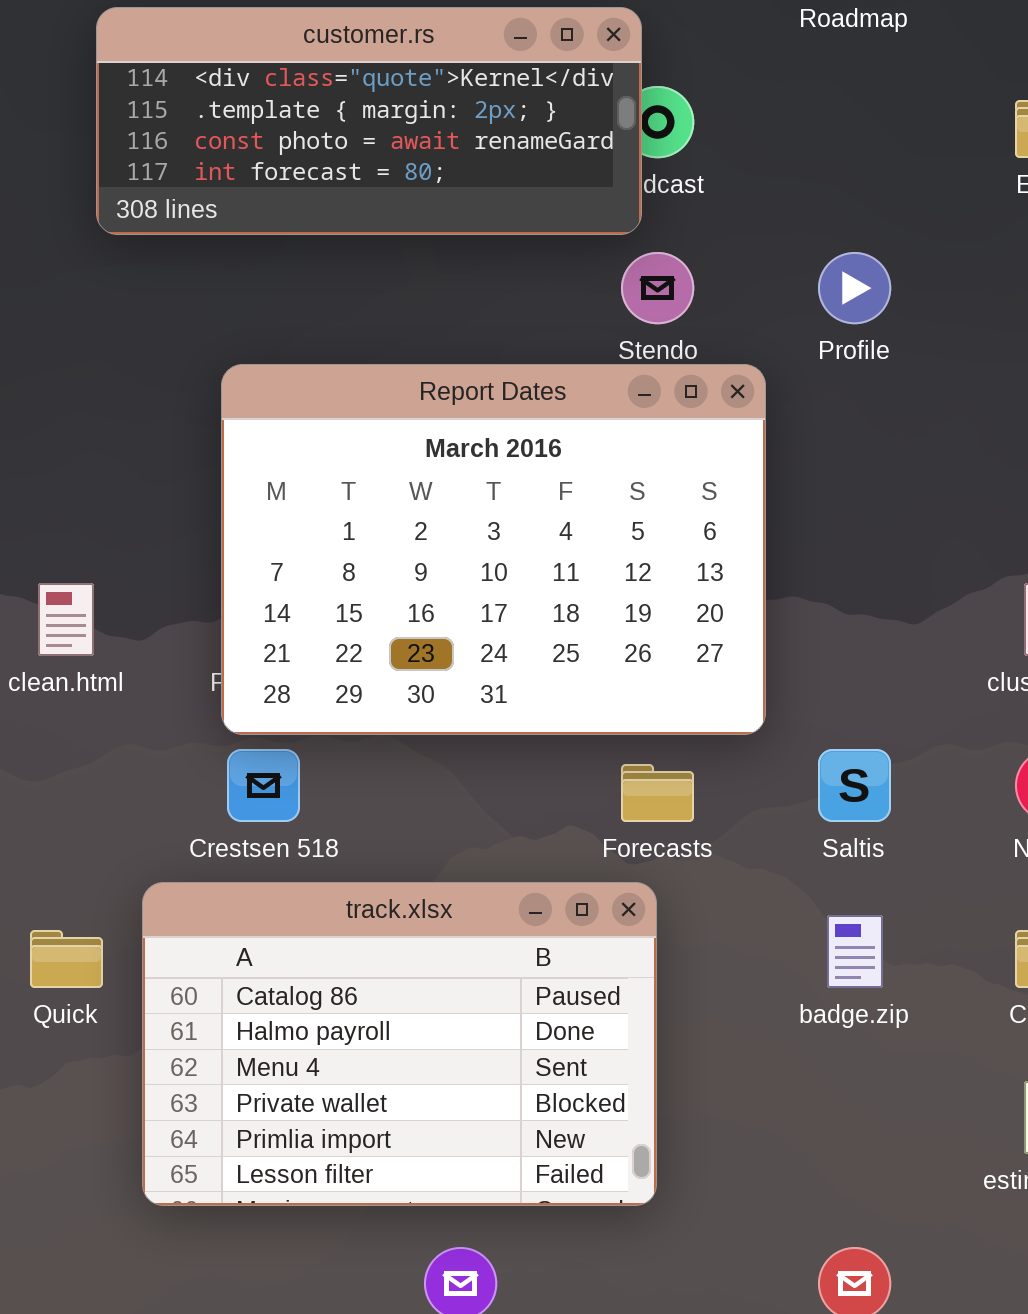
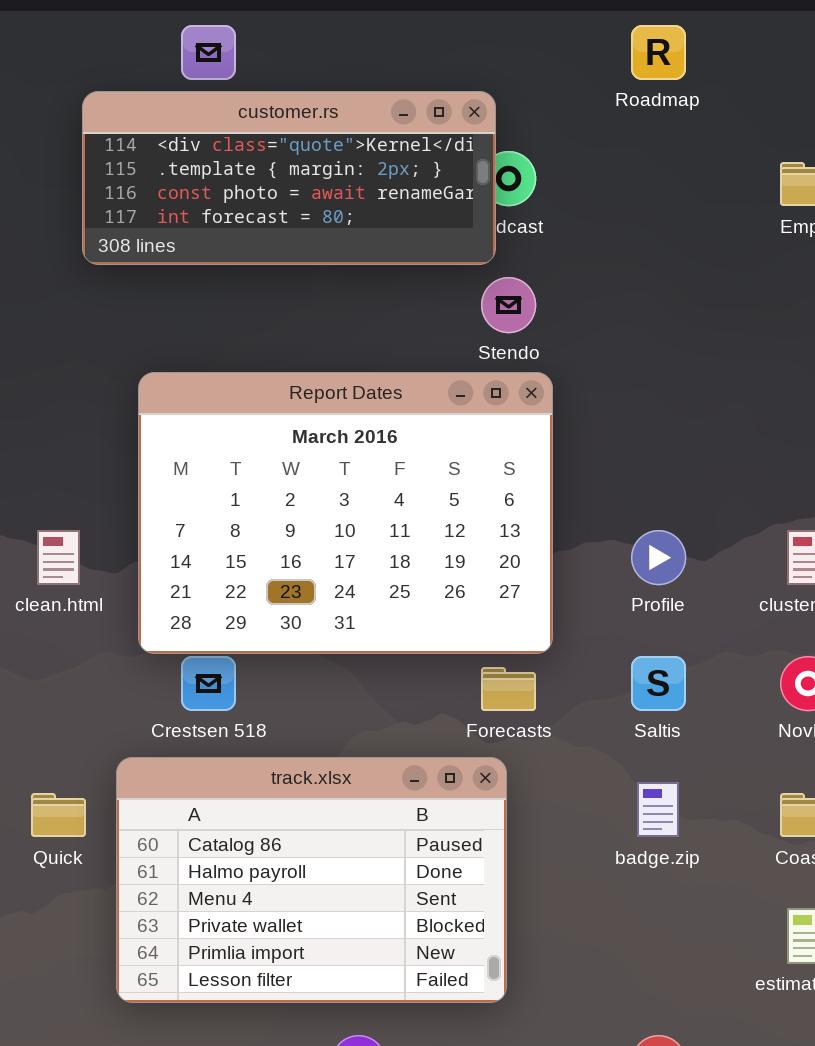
Profile: [818,252,891,324] -> [631,530,686,585], moved
Report Dates: [221,364,766,735] -> [138,372,553,654], moved

